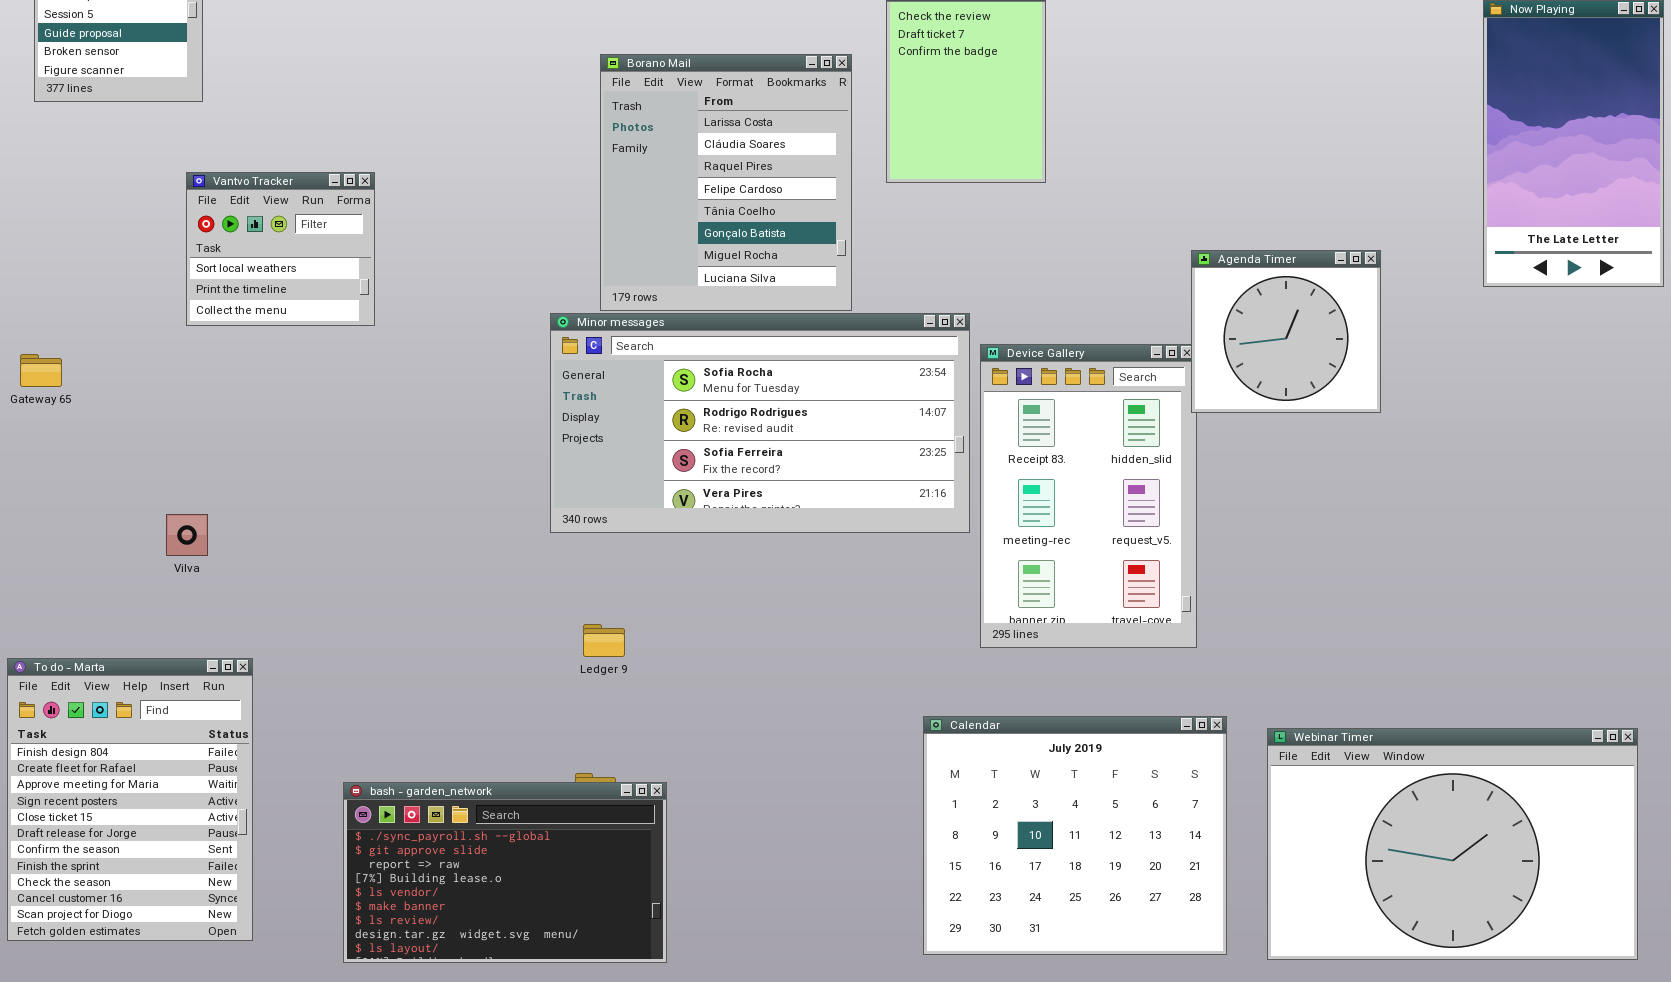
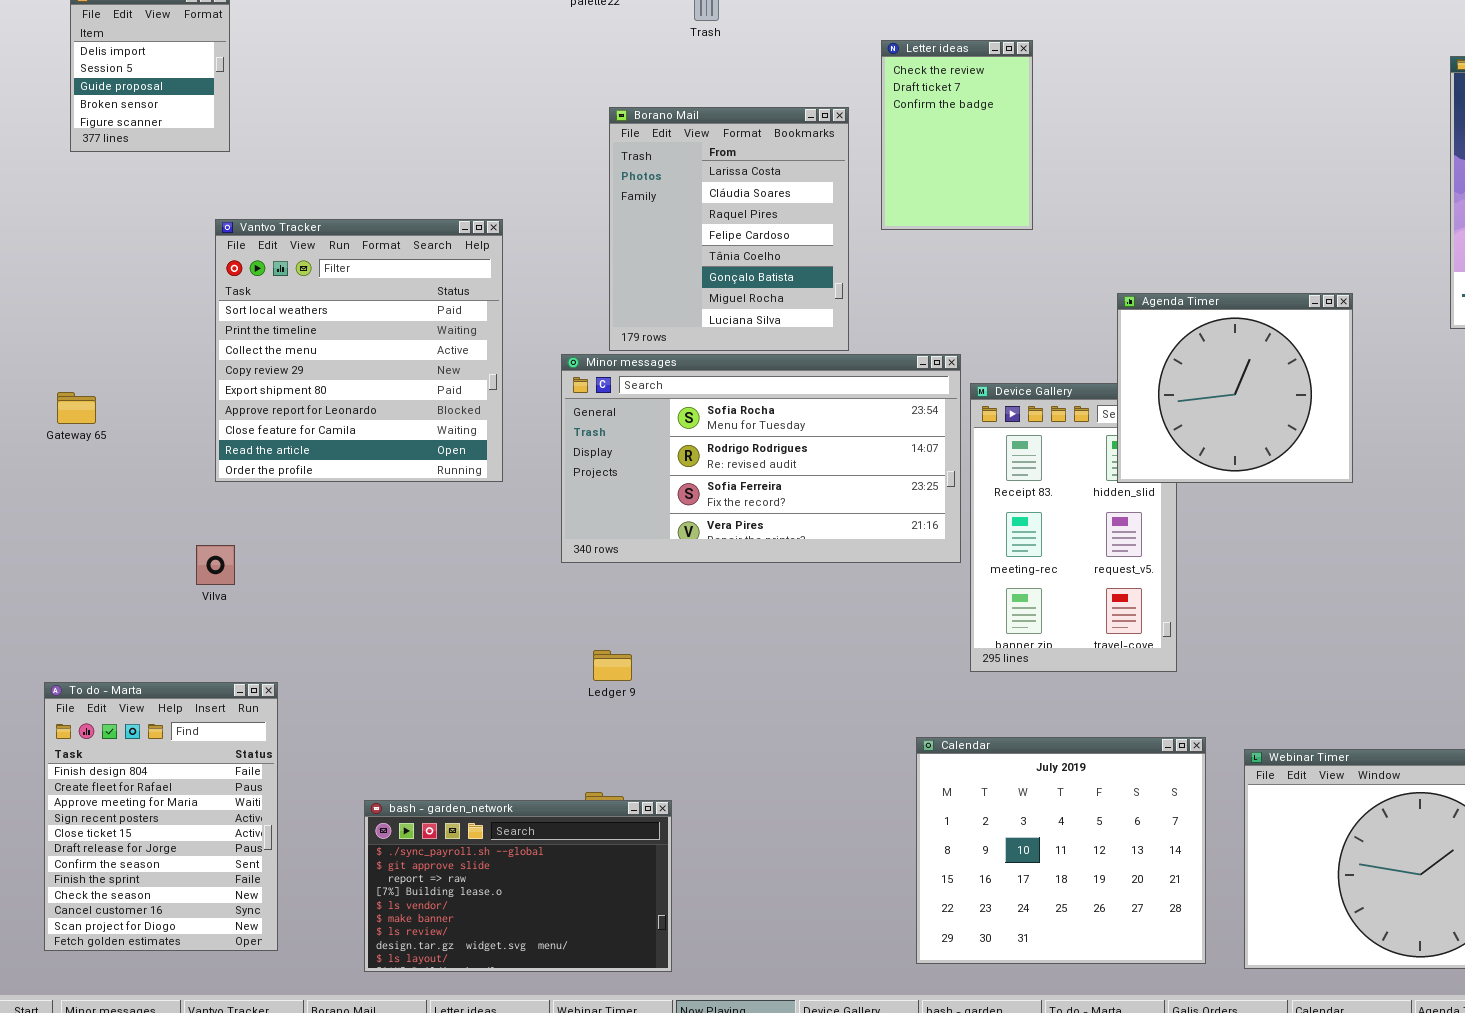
Vantvo Tracker: [186,172,375,326] -> [215,219,503,482], resized
Agenda Timer: [1191,250,1381,413] -> [1117,293,1353,483], resized

